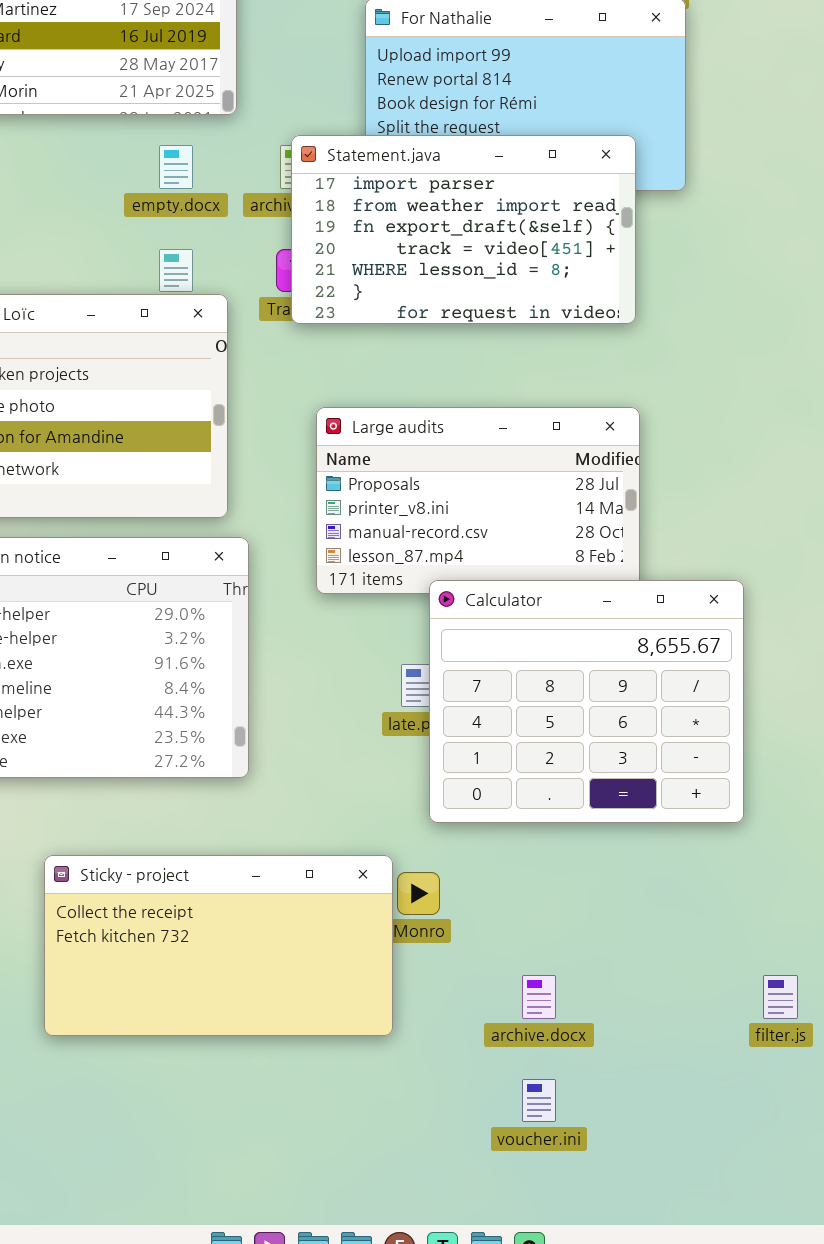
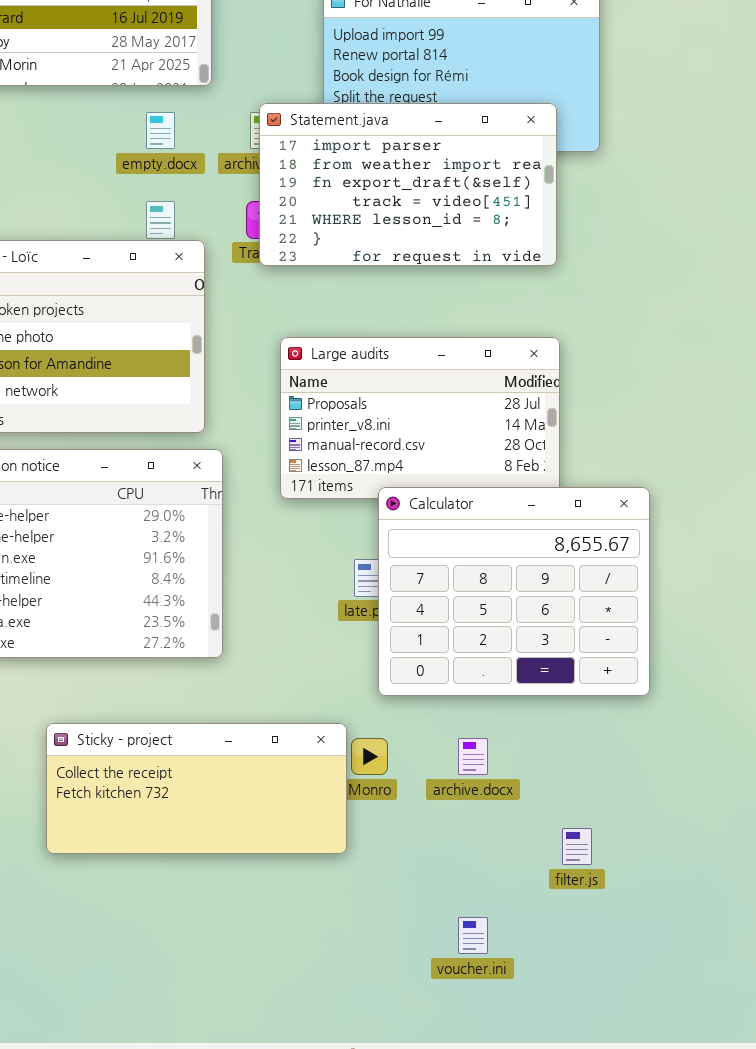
Sticky - project: [44,855,393,1036] -> [46,723,347,854], resized
archive.docx: [522,975,556,1019] -> [458,738,488,775], moved
filter.js: [763,975,798,1019] -> [562,828,592,865], moved

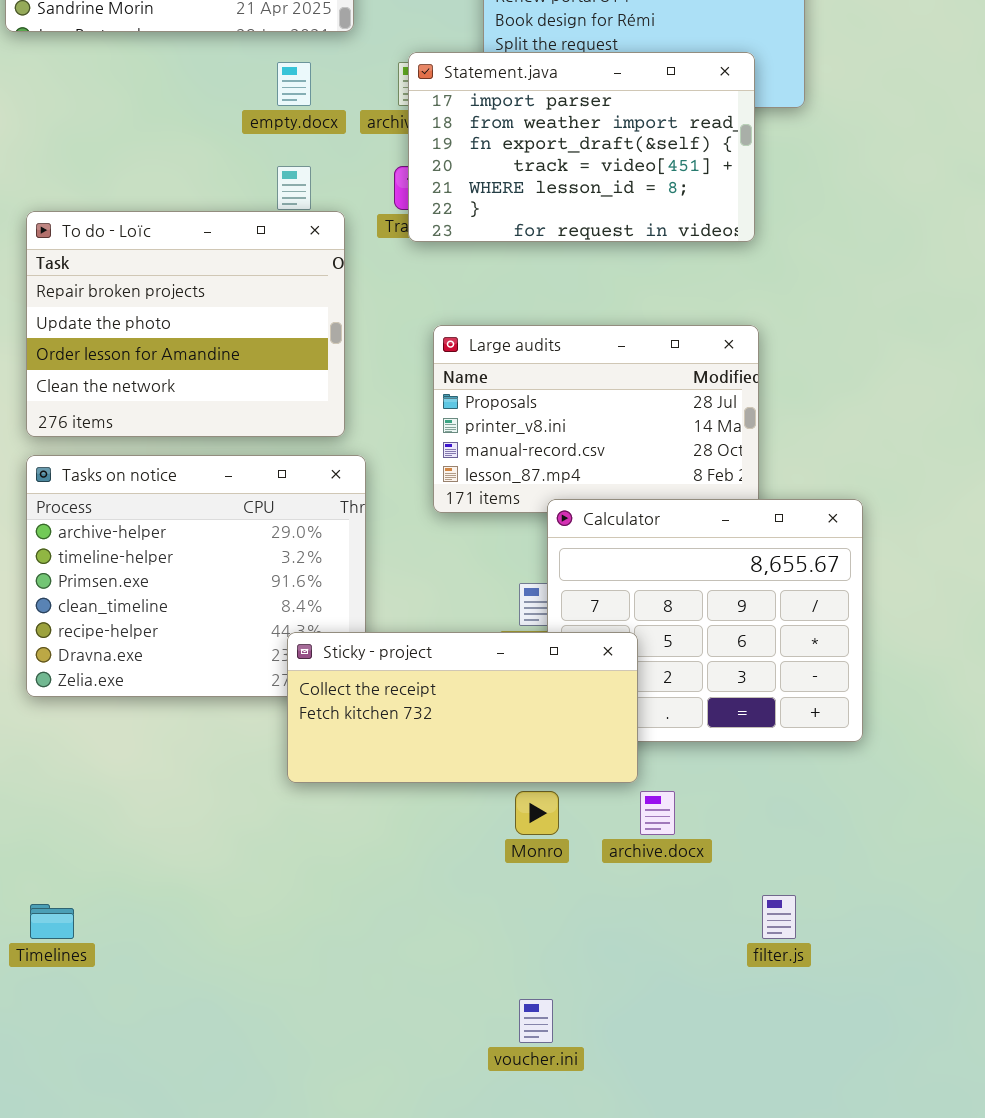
Sticky - project: [46,723,347,854] -> [287,632,638,783], moved
voucher.ini: [458,917,488,954] -> [519,999,553,1043], moved

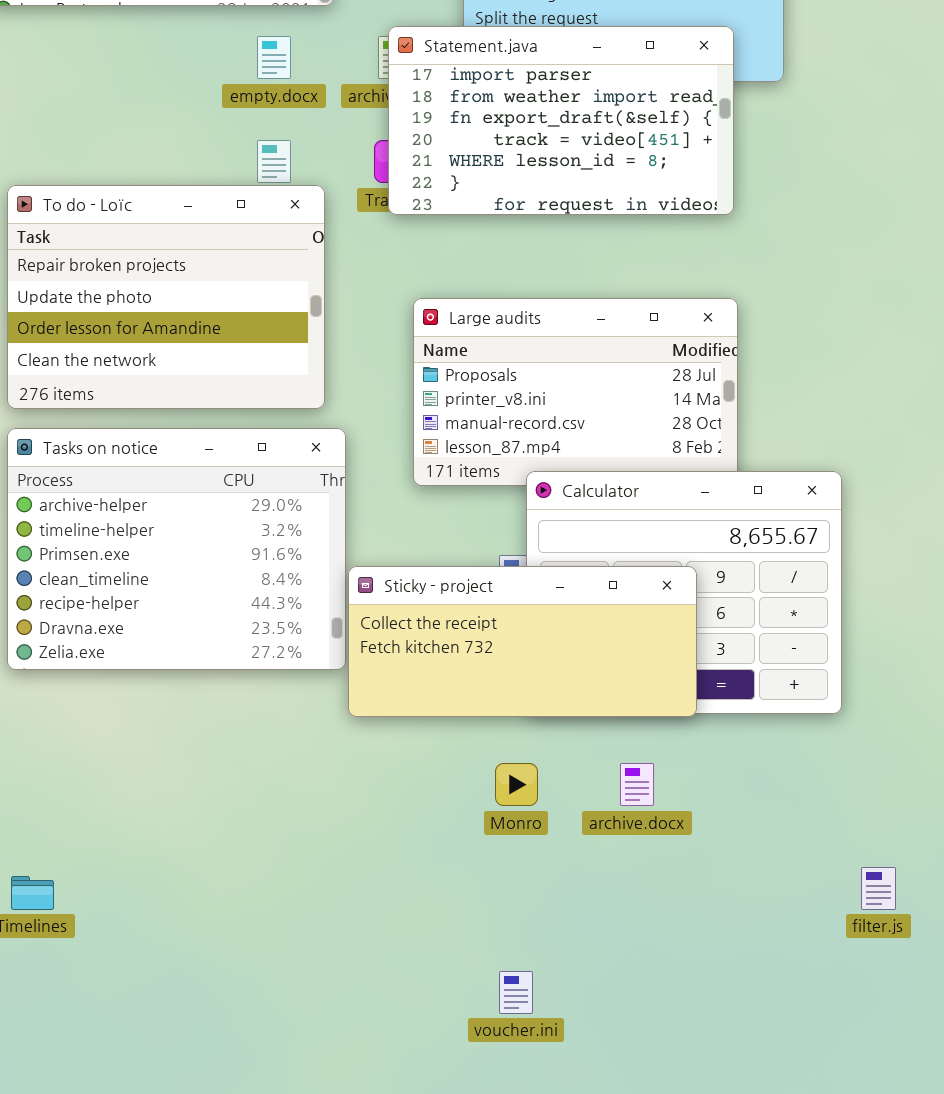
Sticky - project: [287,632,638,783] -> [348,566,697,717], moved
filter.js: [762,895,796,939] -> [861,867,896,910], moved

